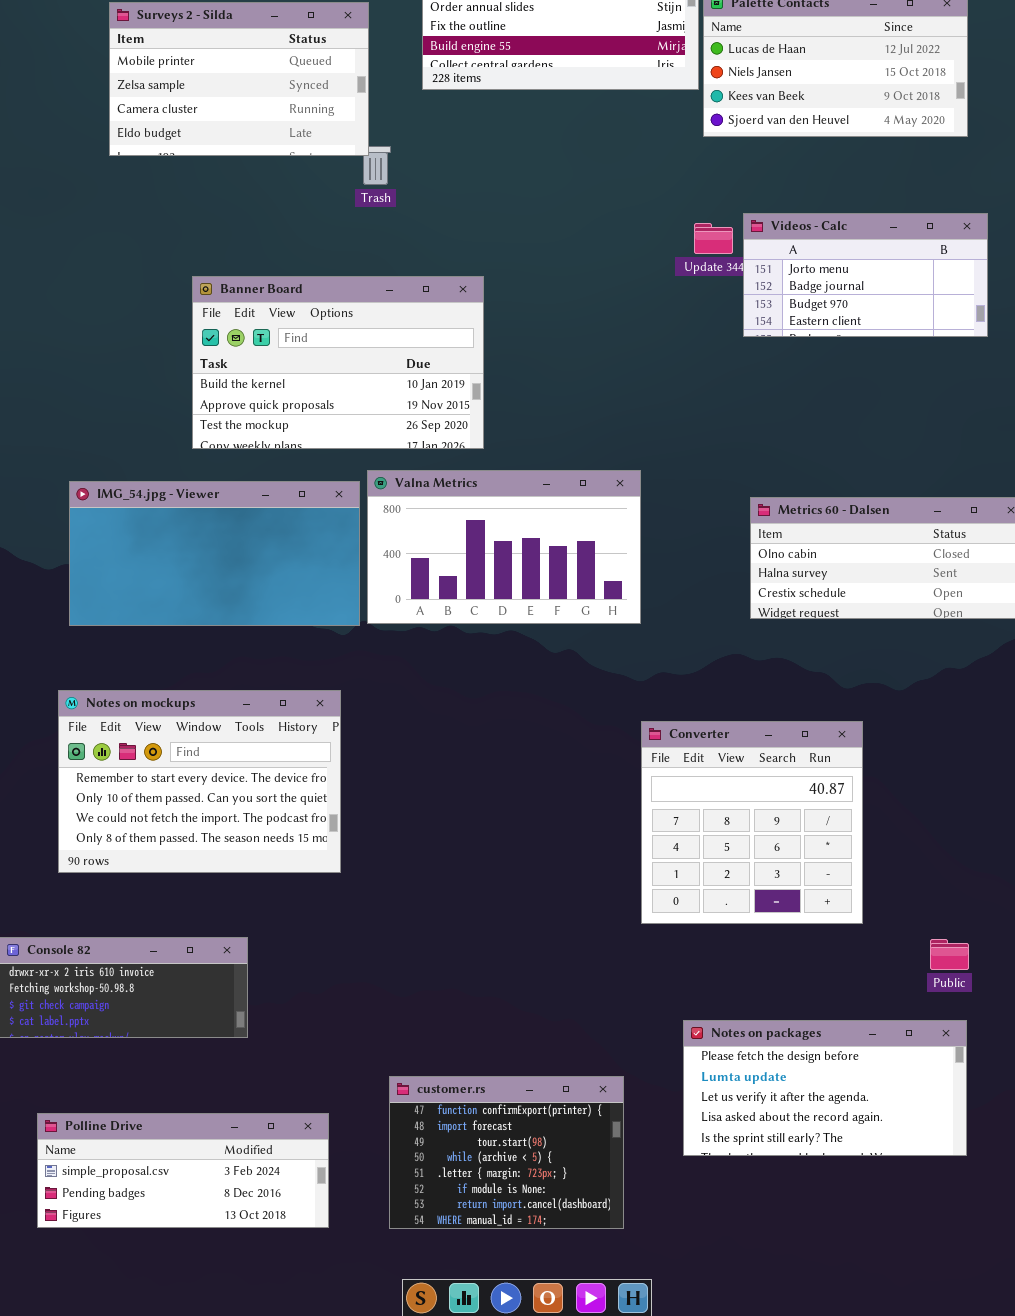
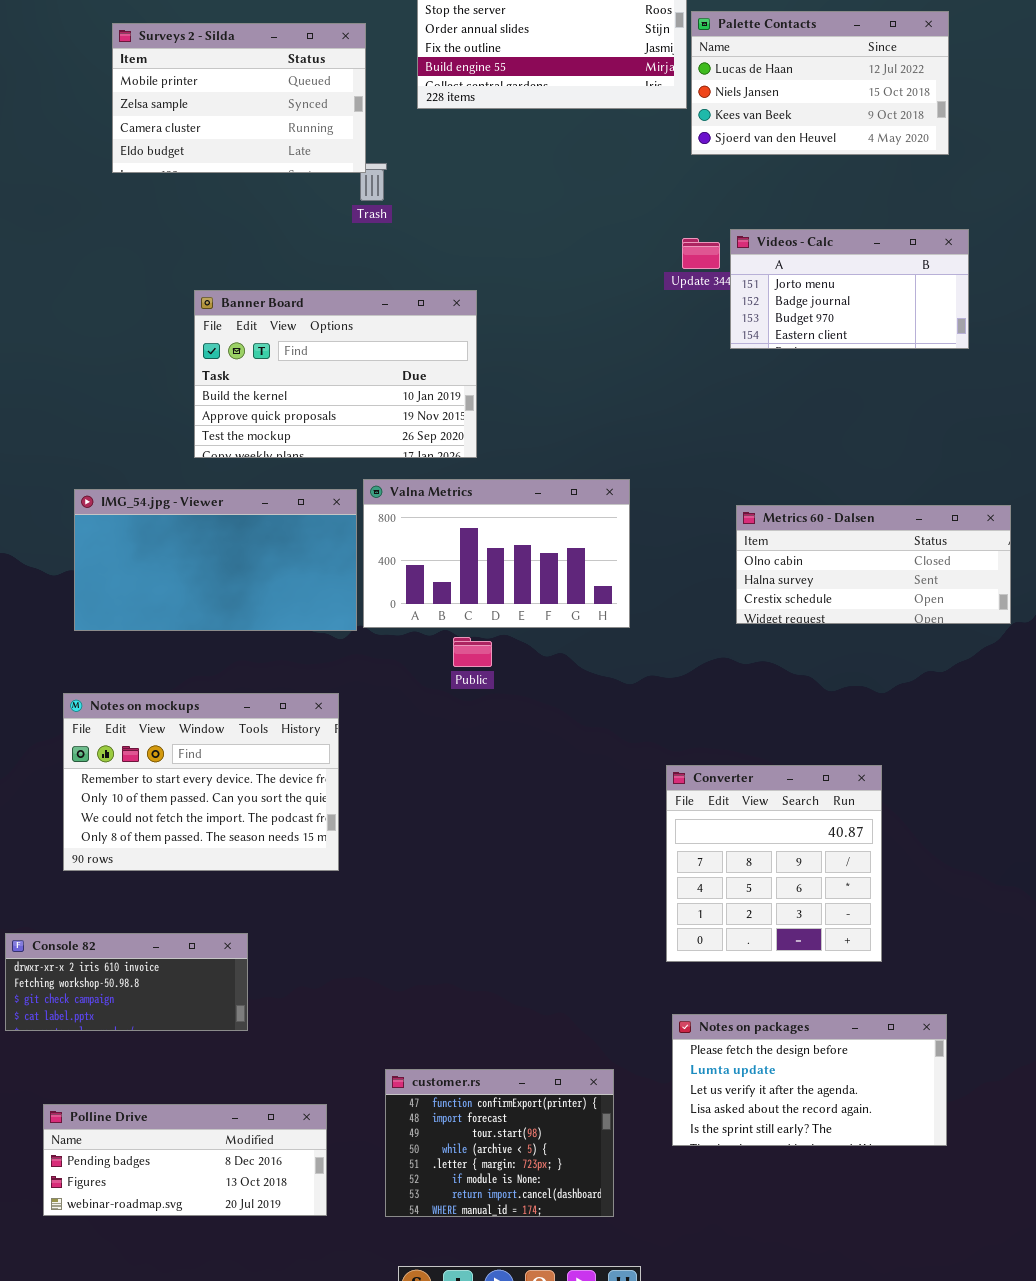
Converter: [641,721,863,924] -> [666,765,882,962], moved
Public: [930,939,969,970] -> [453,637,492,667], moved
Polline Drive: [37,1113,329,1228] -> [43,1104,327,1216], scrolled down 1 row

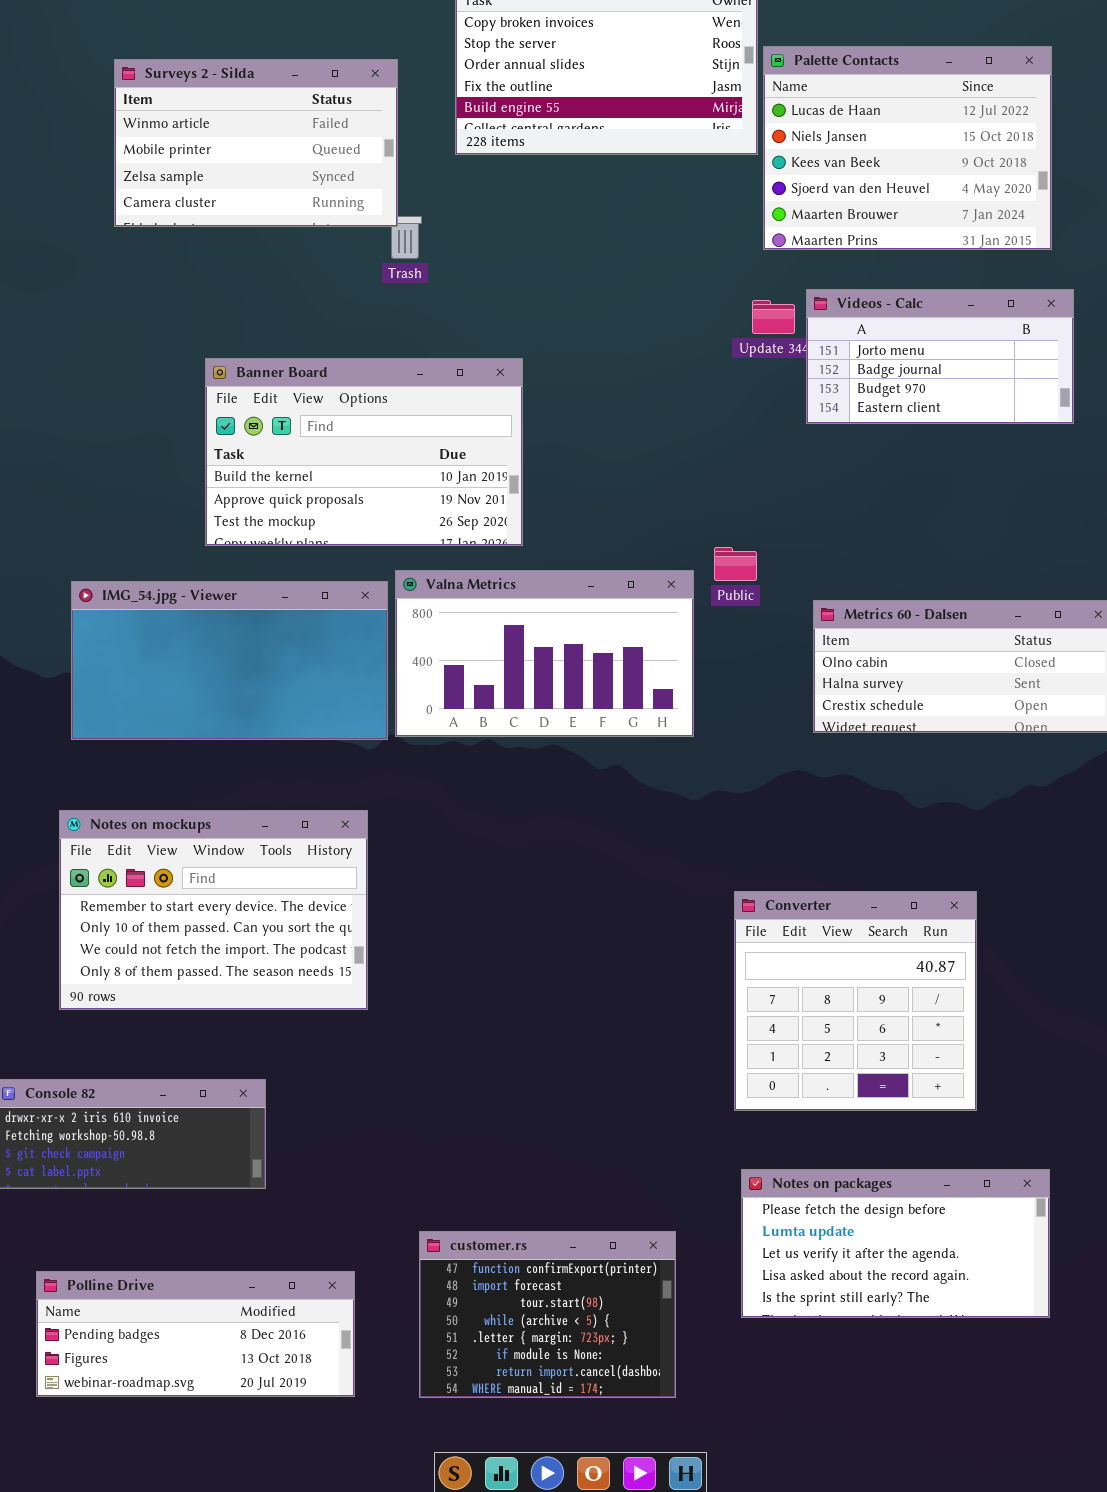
Palette Contacts: [691,11,949,155] -> [763,46,1052,250], resized
Surveys 2 - Silda: [112,23,366,173] -> [114,59,398,227], scrolled up 1 row
Public: [453,637,492,667] -> [714,547,757,581], moved

